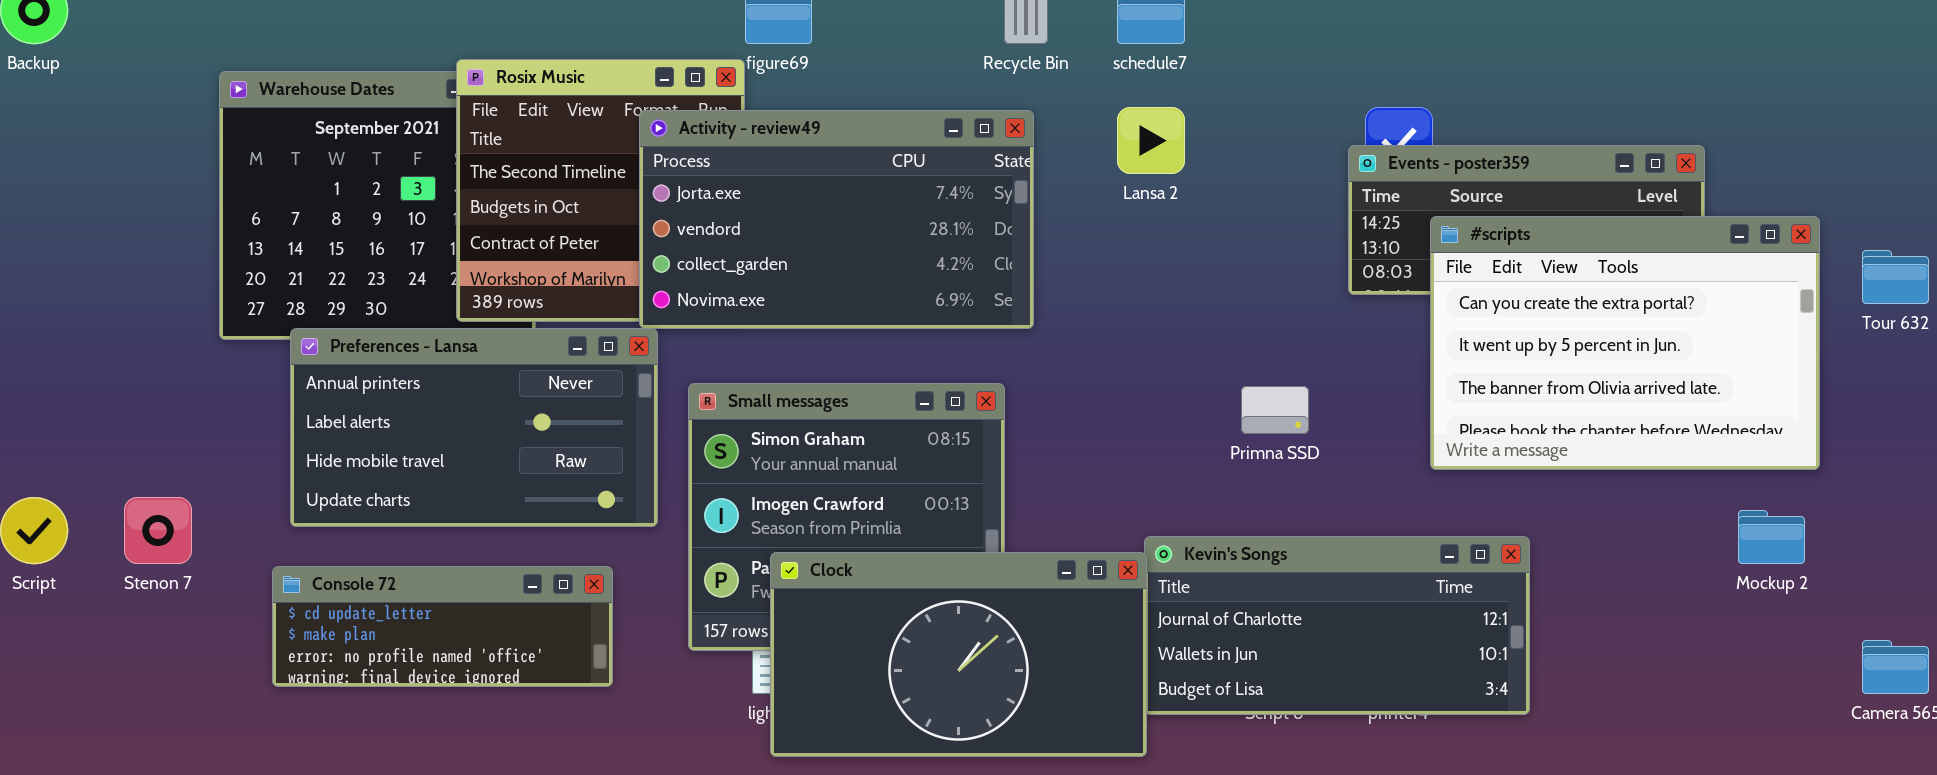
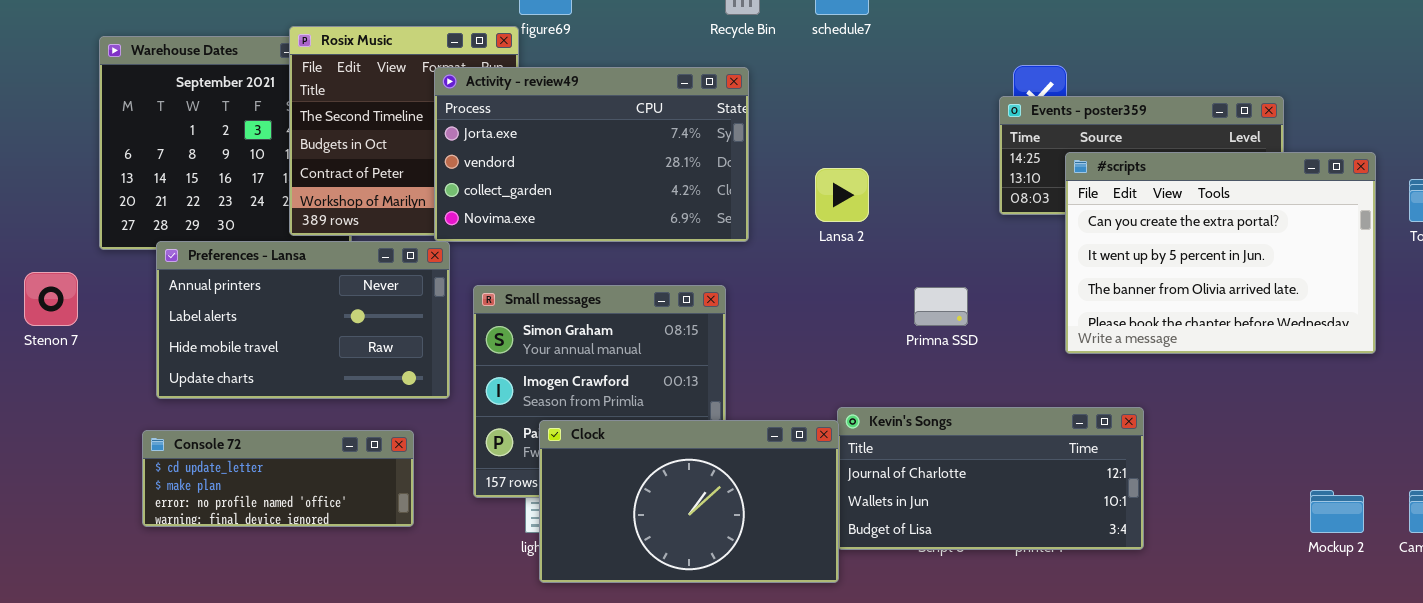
Lansa 2: [1117,107,1185,174] -> [815,168,869,222], moved
Stenon 7: [124,497,192,564] -> [24,272,78,326], moved
Mockup 2: [1738,510,1805,564] -> [1310,490,1364,533], moved

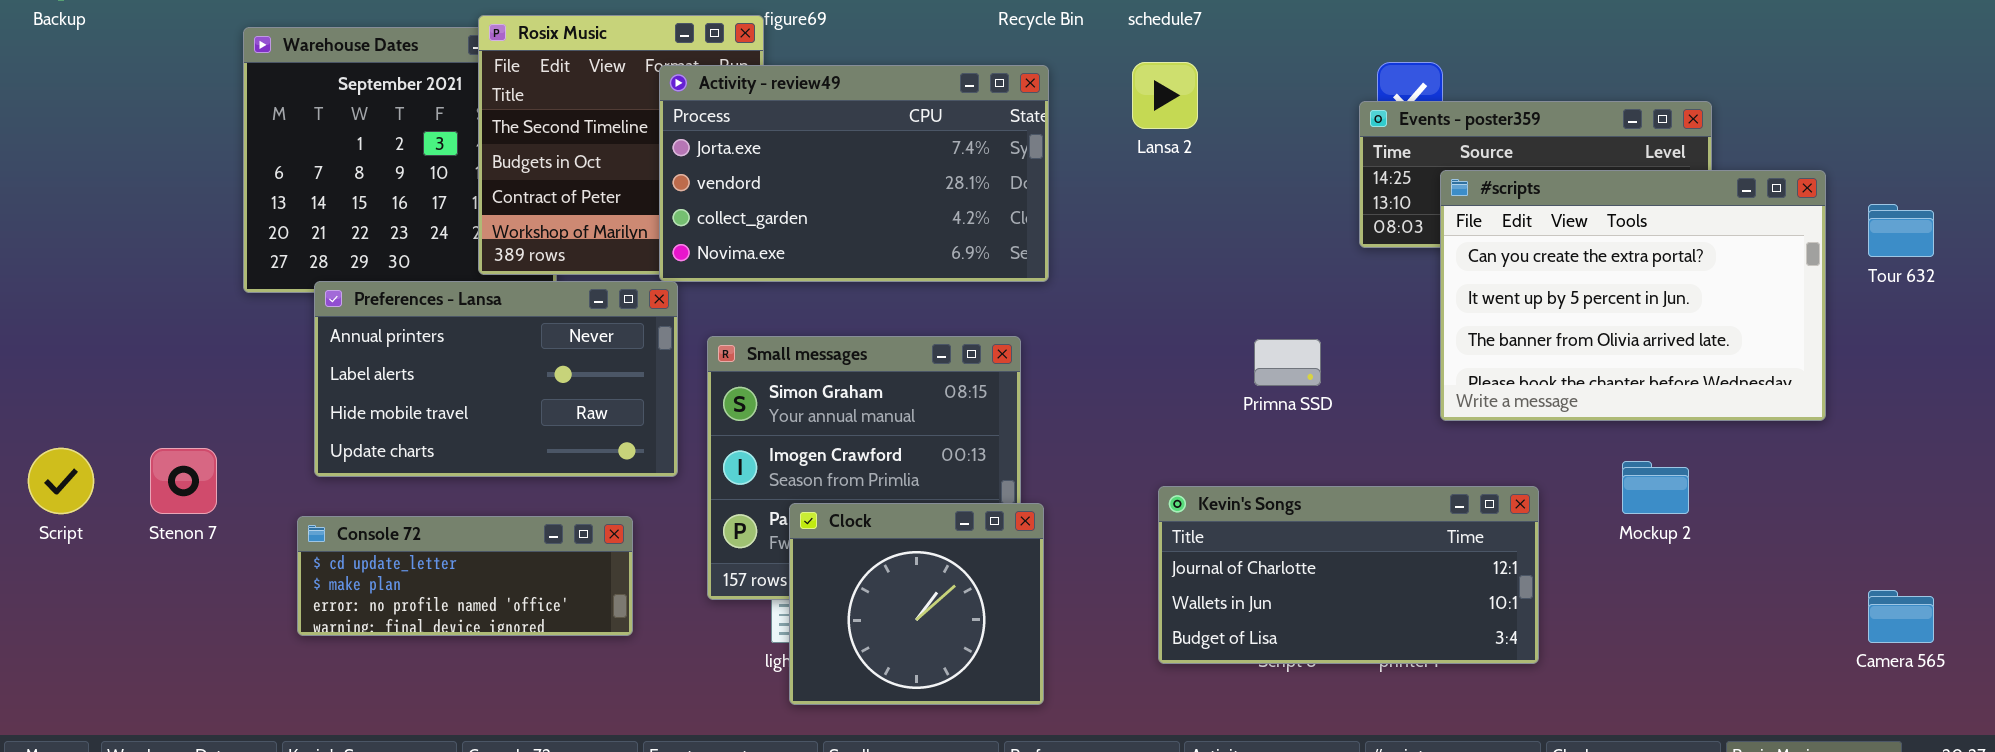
Lansa 2: [815,168,869,222] -> [1132,62,1198,129], moved
Stenon 7: [24,272,78,326] -> [150,448,217,514], moved
Clock: [539,420,839,583] -> [789,503,1044,705], resized
Mockup 2: [1310,490,1364,533] -> [1622,461,1689,514], moved

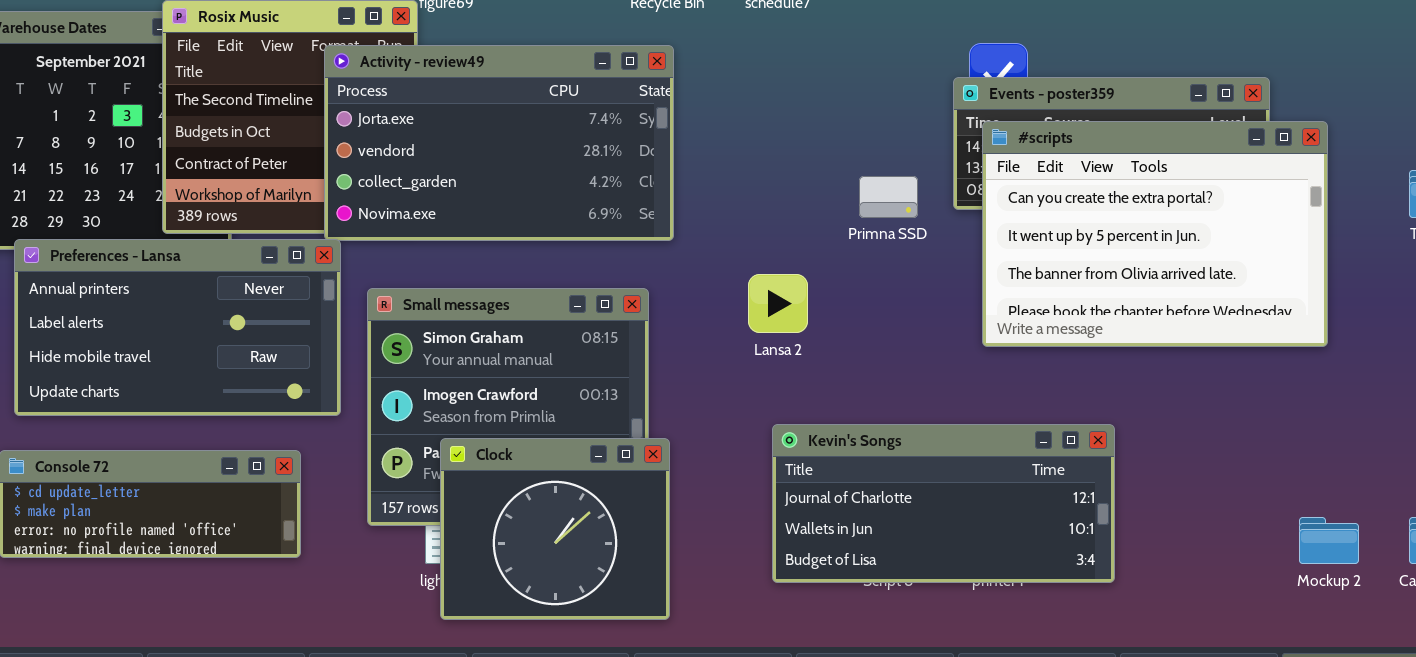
Lansa 2: [1132,62,1198,129] -> [748,274,808,333], moved
#scripts: [1440,170,1826,421] -> [982,121,1328,347], moved
Primna SSD: [1254,339,1321,386] -> [859,176,918,218], moved
Mockup 2: [1622,461,1689,514] -> [1299,517,1359,564], moved

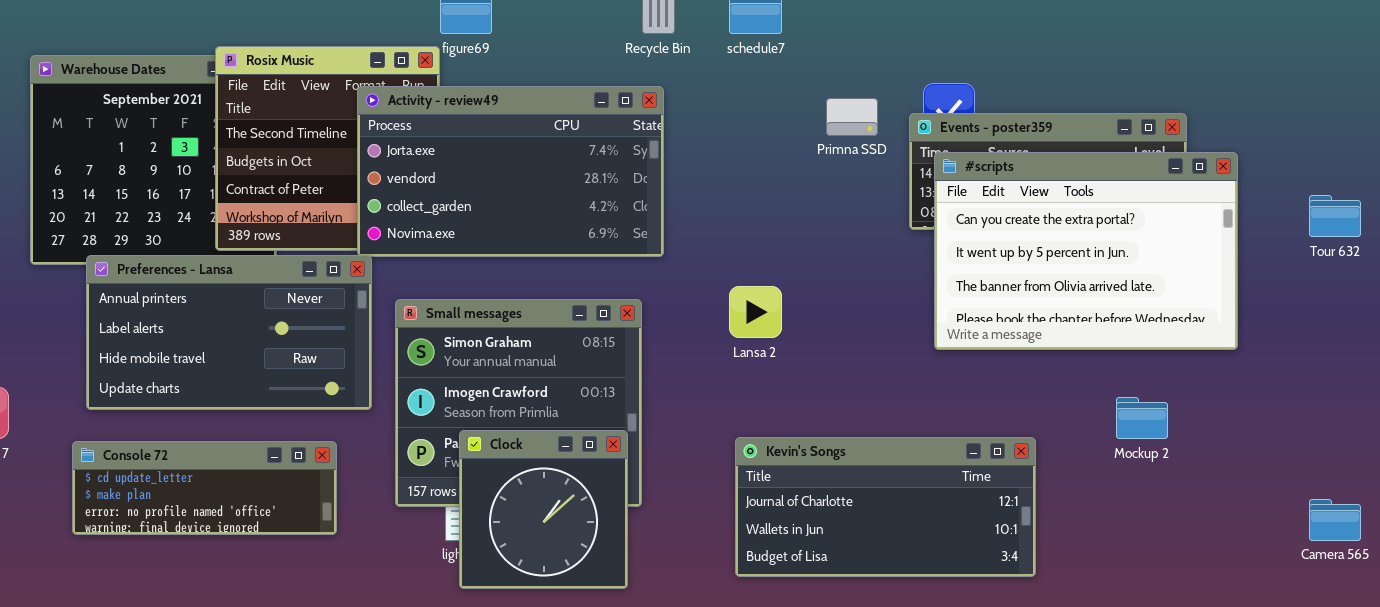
Primna SSD: [859,176,918,218] -> [826,98,878,136], moved
Kevin's Songs: [772,424,1115,583] -> [735,437,1036,577], moved
Clock: [440,438,670,620] -> [459,430,628,589], resized
Mockup 2: [1299,517,1359,564] -> [1116,397,1168,439], moved

